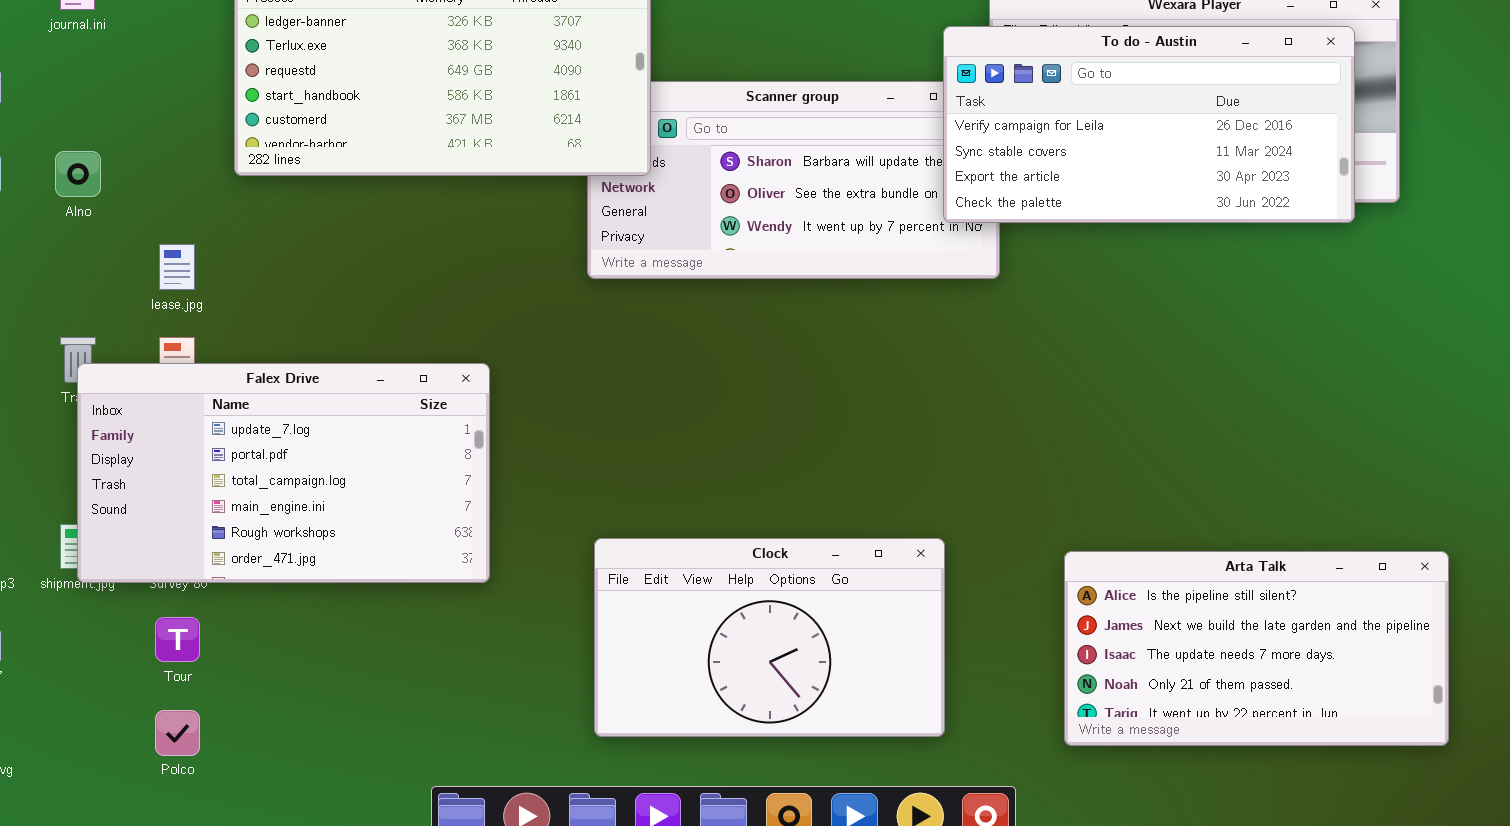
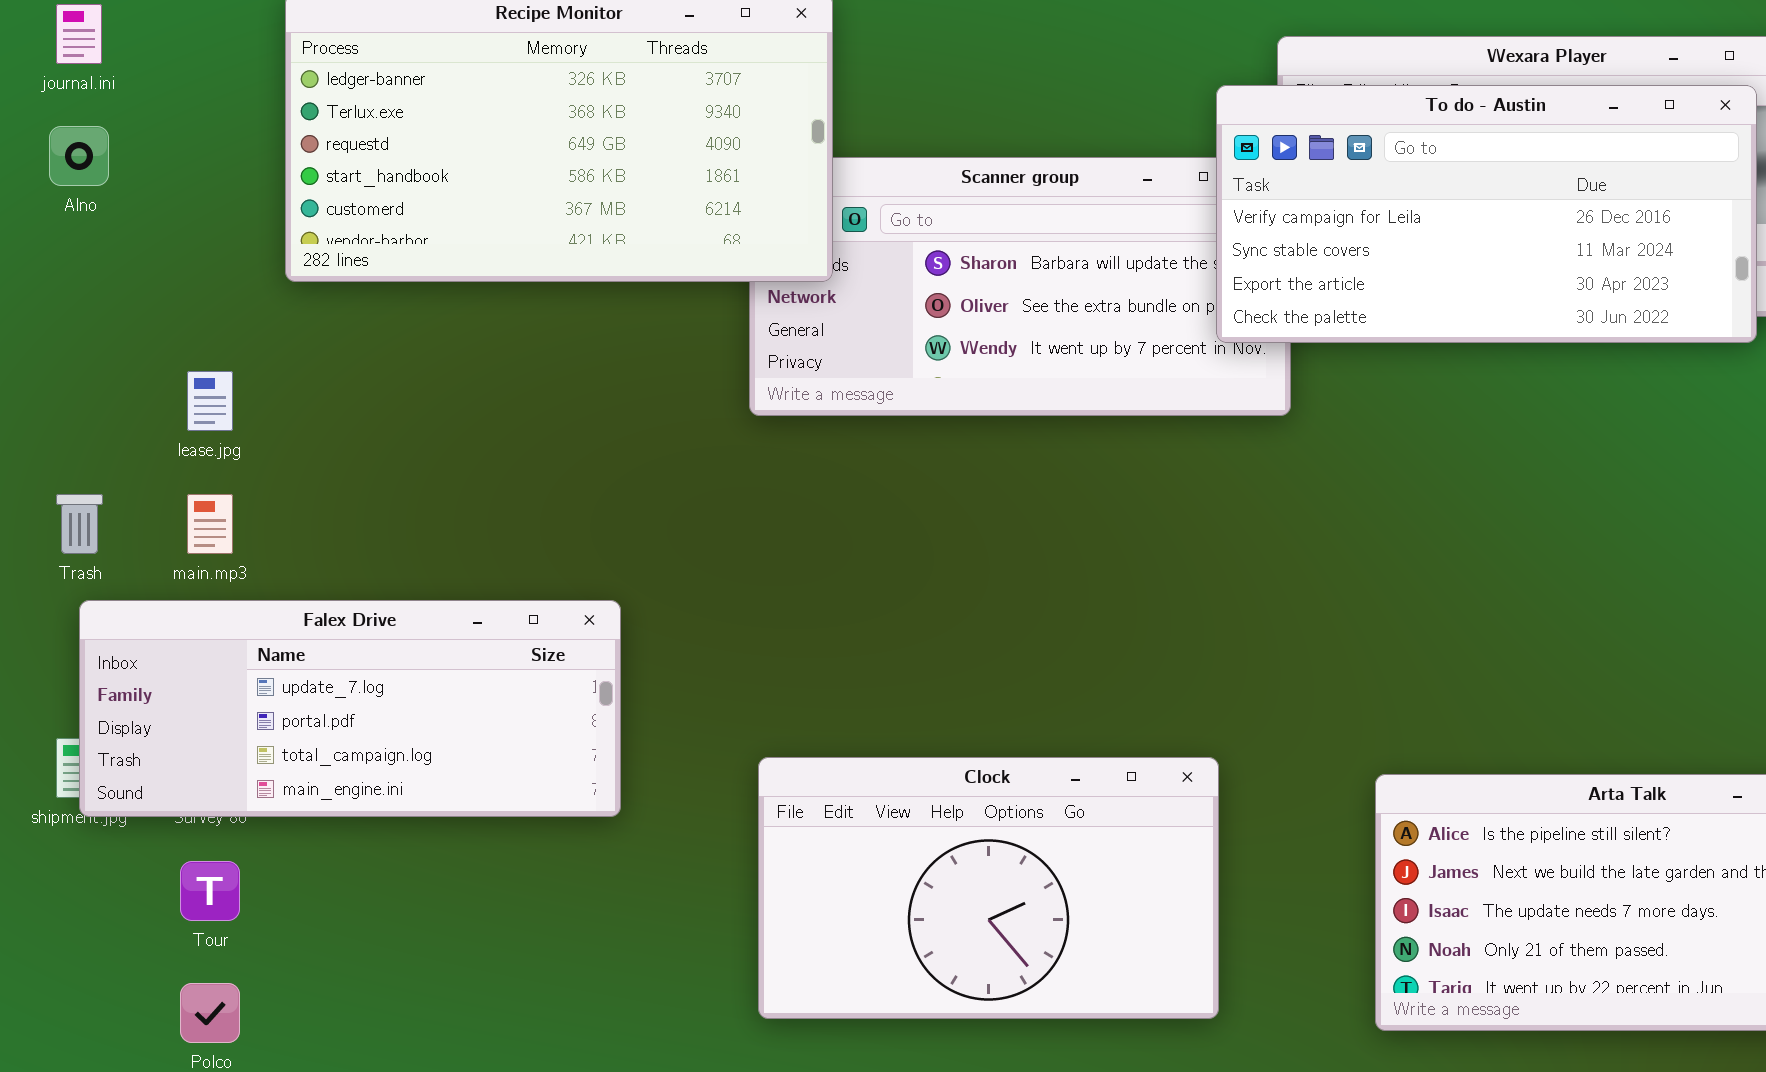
Alno: [55,151,101,197] -> [49,126,109,186], moved
Falex Drive: [77,363,490,583] -> [79,600,621,817], resized

